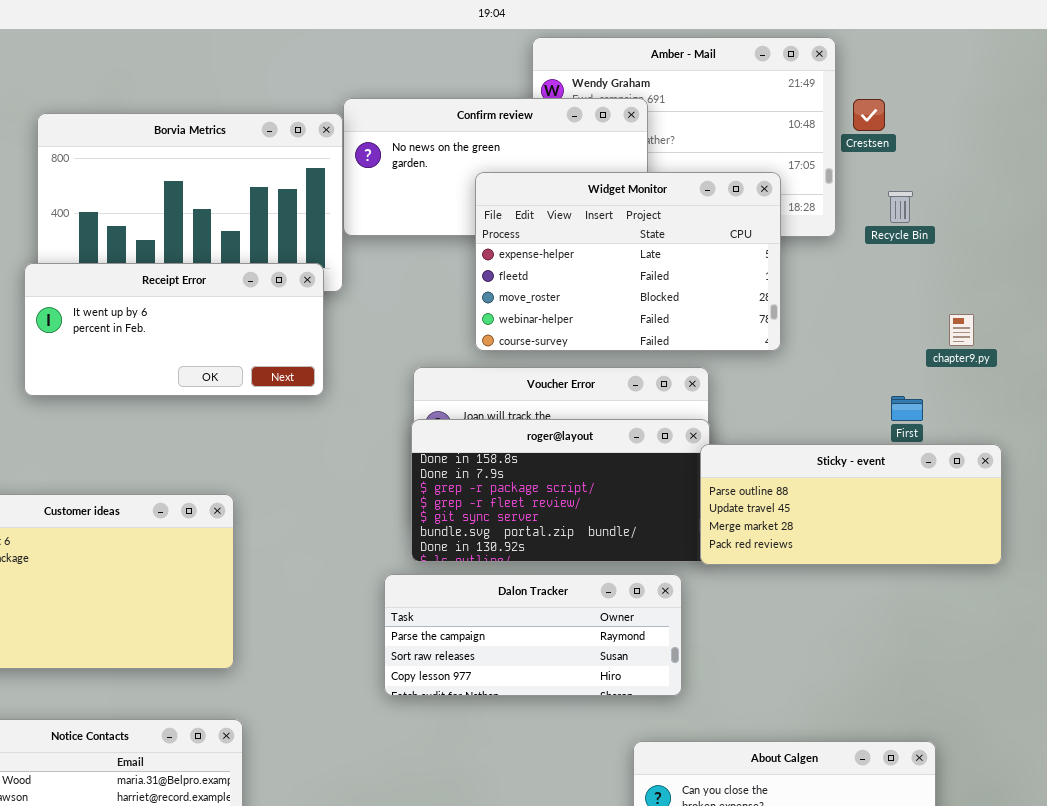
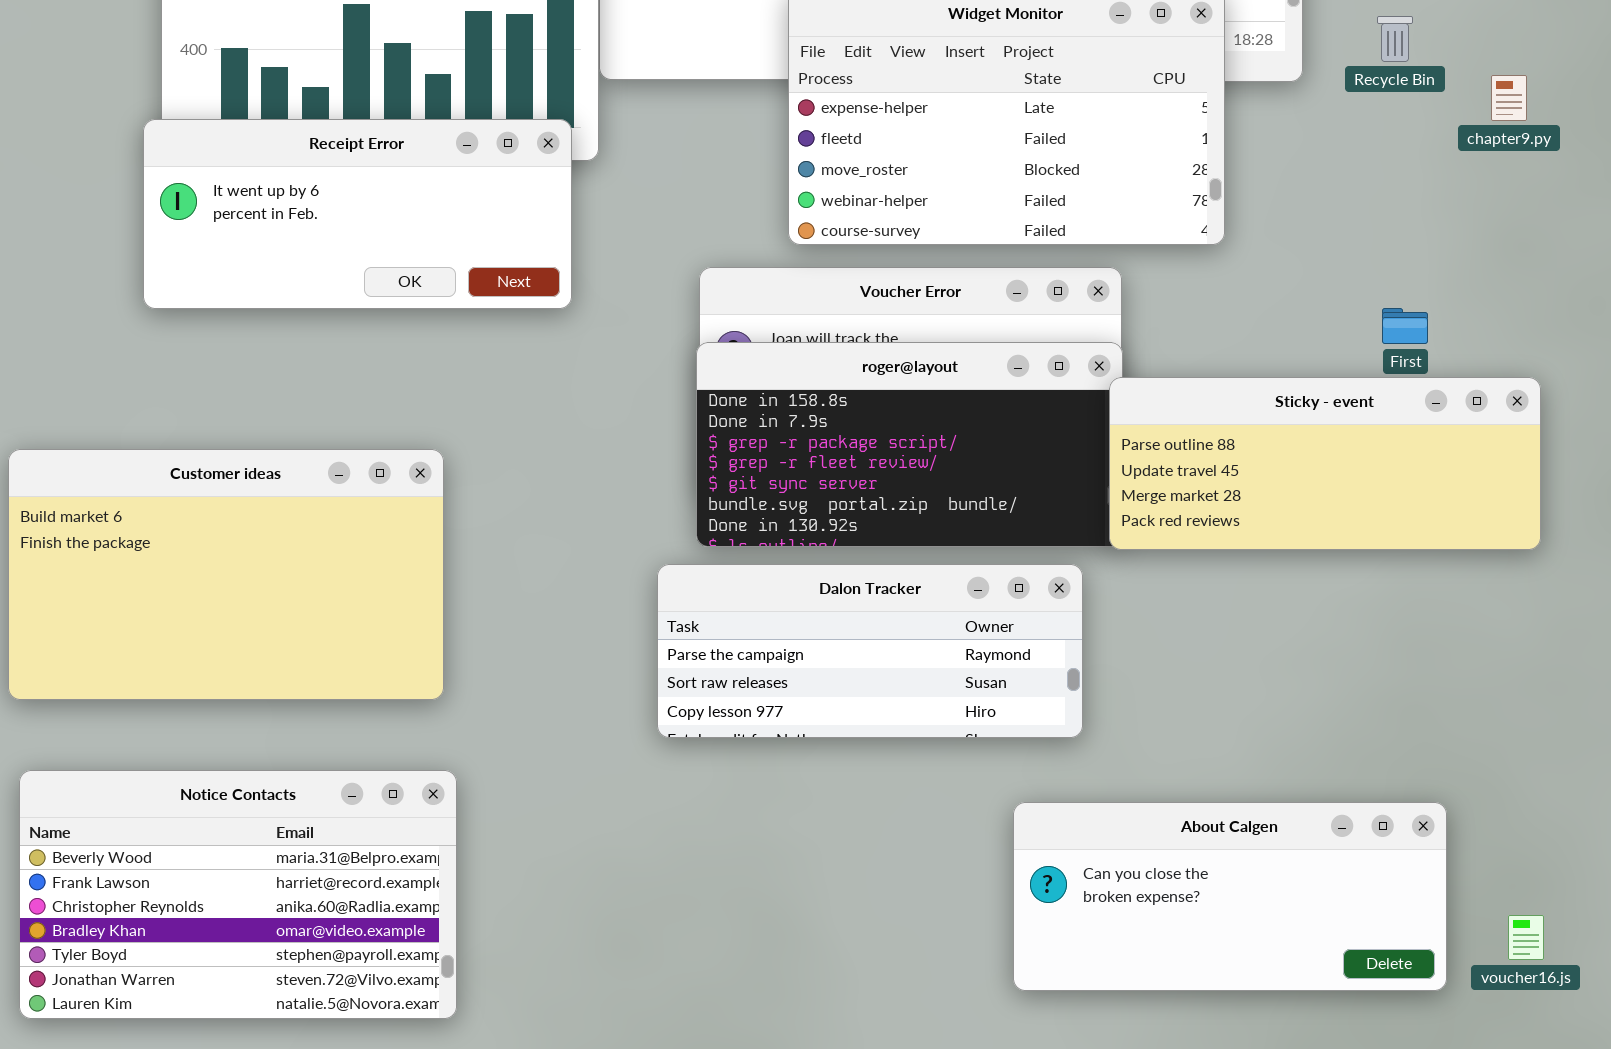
chapter9.py: [949,314,974,346] -> [1491,75,1527,121], moved

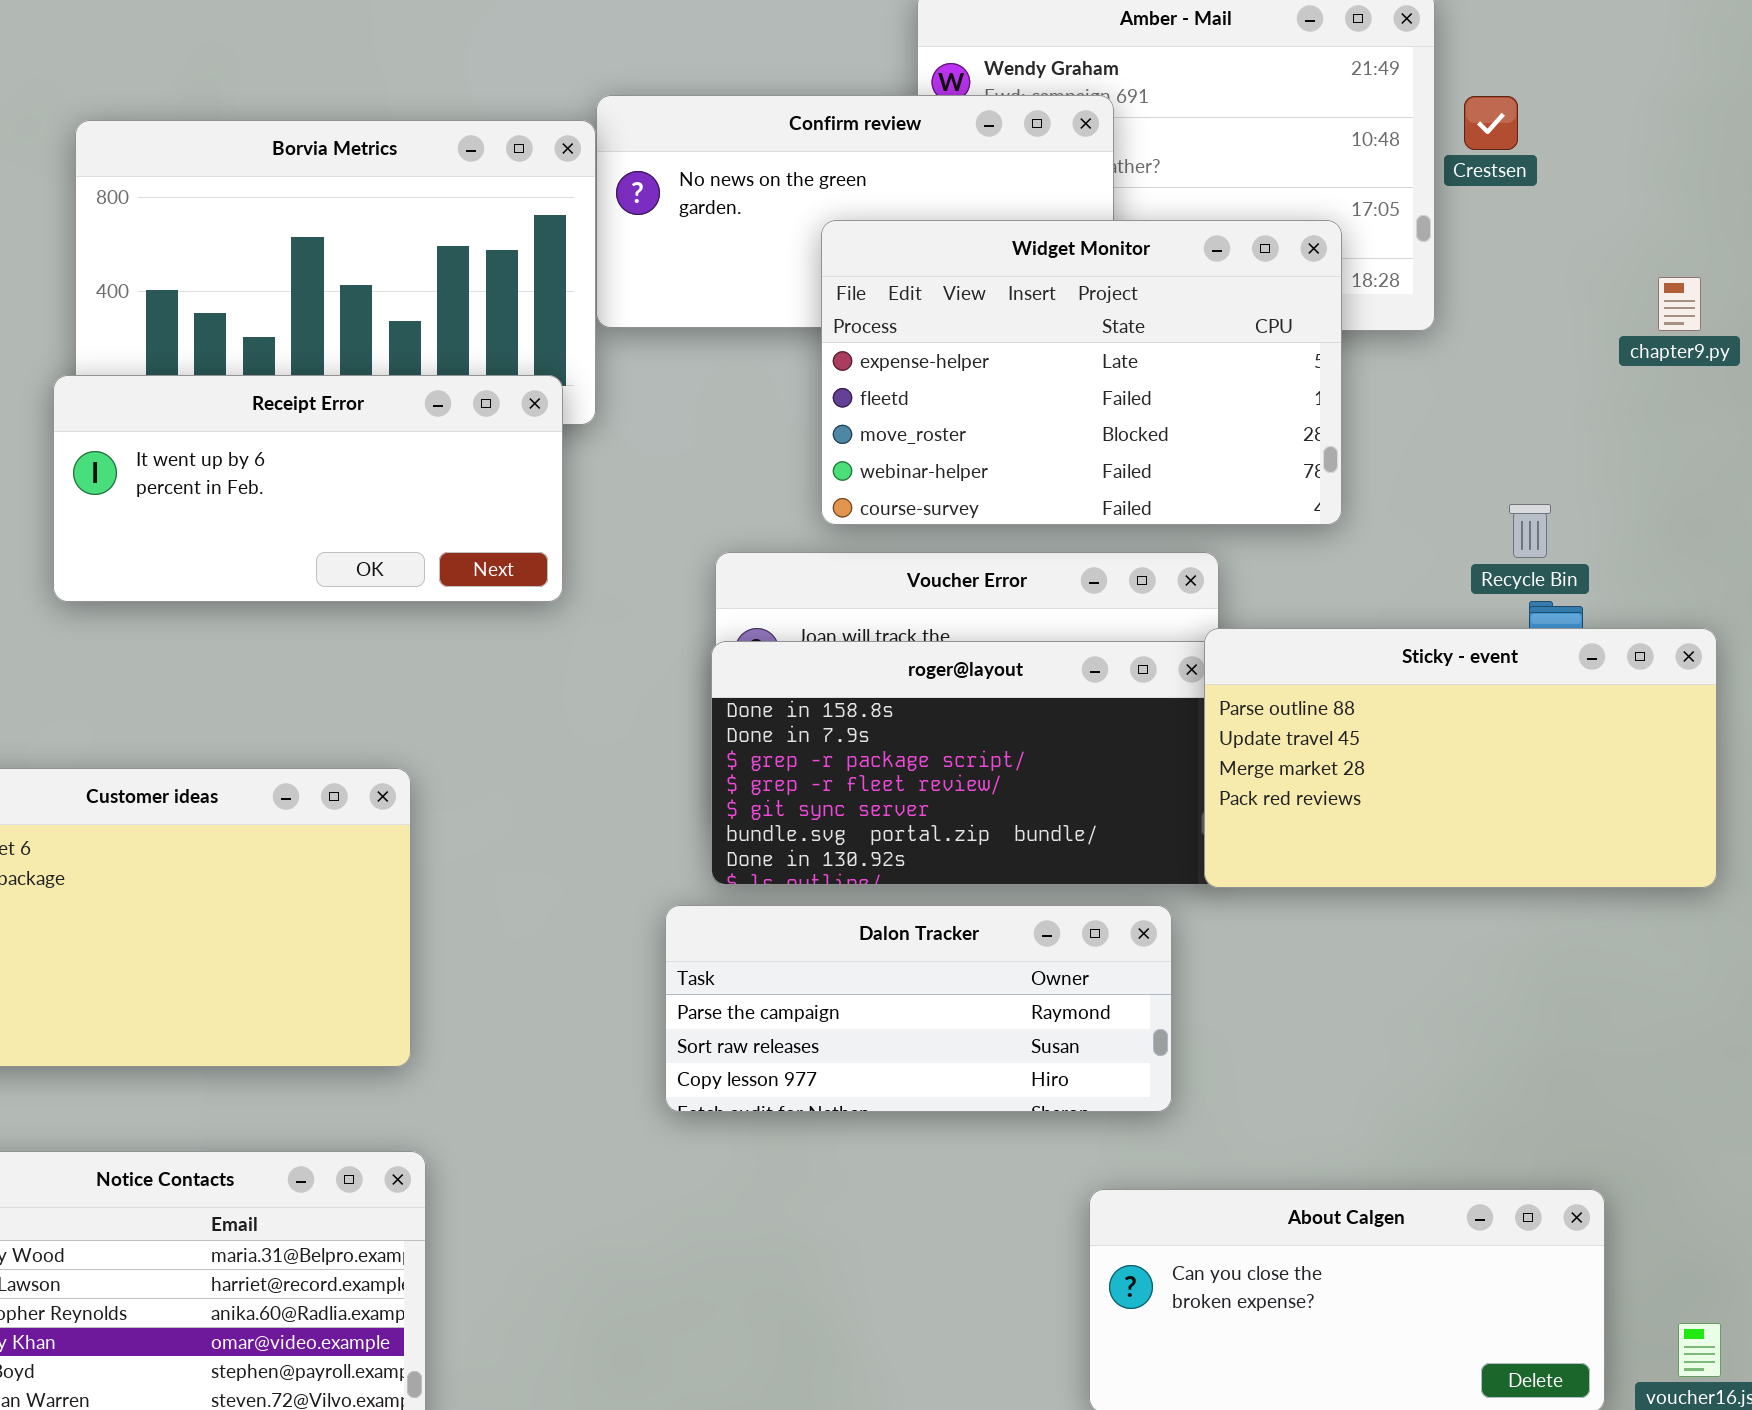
Recycle Bin: [1377,16,1413,62] -> [1509,504,1551,558], moved
chapter9.py: [1491,75,1527,121] -> [1658,277,1701,331], moved
Sticky - event: [1109,377,1541,550] -> [1204,628,1717,888], resized

